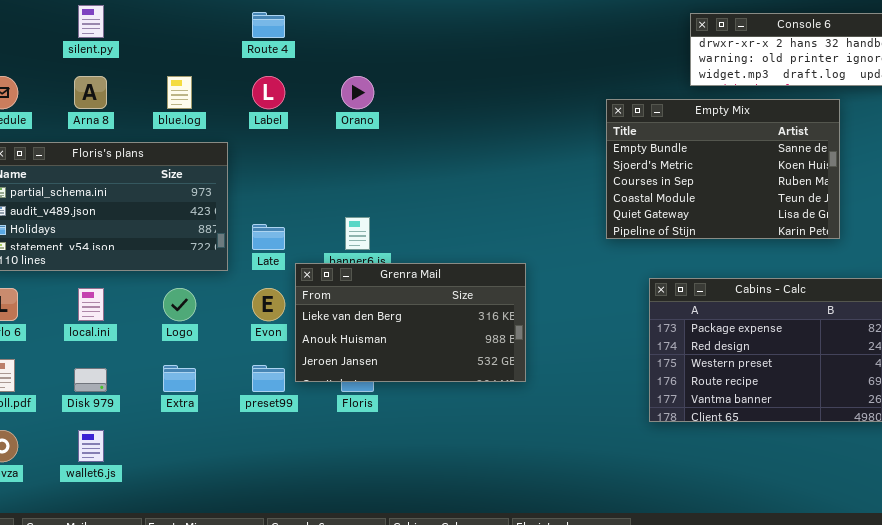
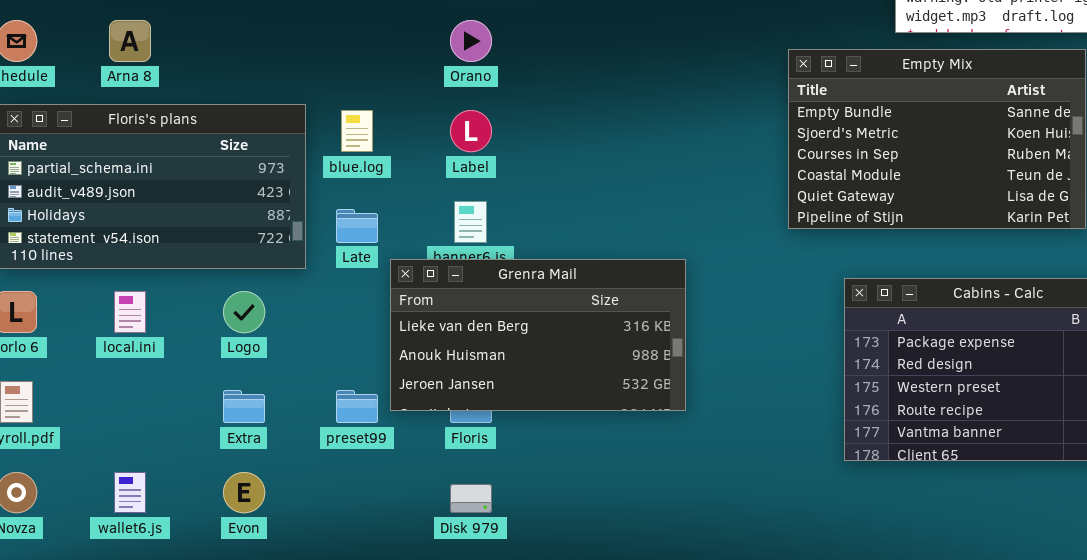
blue.log: [167,76,192,109] -> [341,110,373,152], moved
Label: [252,76,285,109] -> [450,110,492,152], moved
Evon: [252,288,285,321] -> [223,472,265,513], moved
Disk 979: [74,368,107,392] -> [450,484,492,513], moved

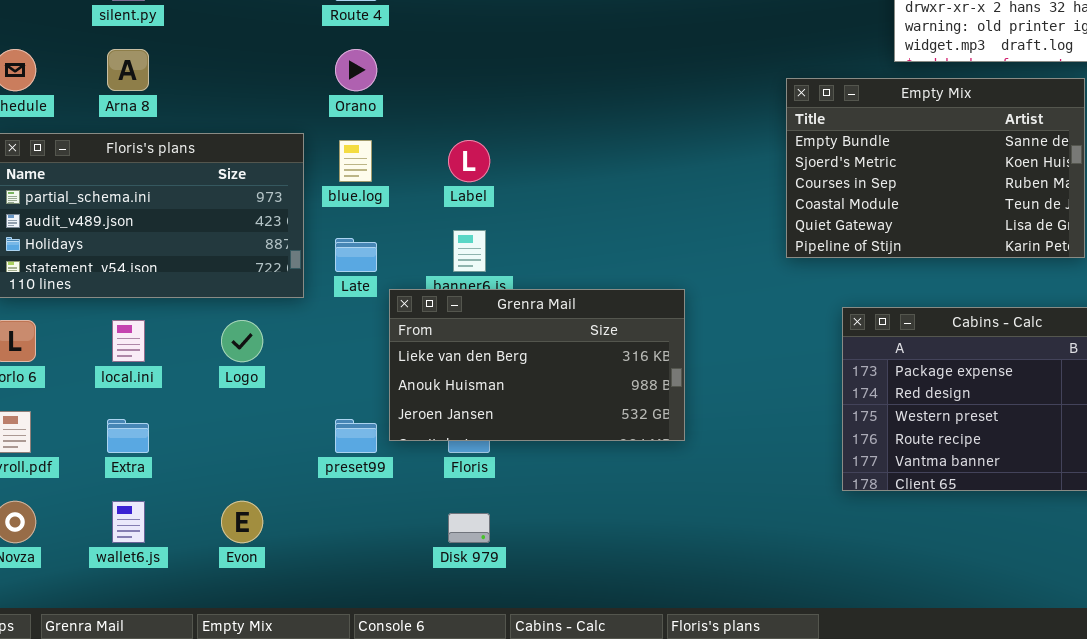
Orano: [450,20,492,62] -> [335,49,377,91], moved
Extra: [223,390,265,423] -> [107,419,149,453], moved

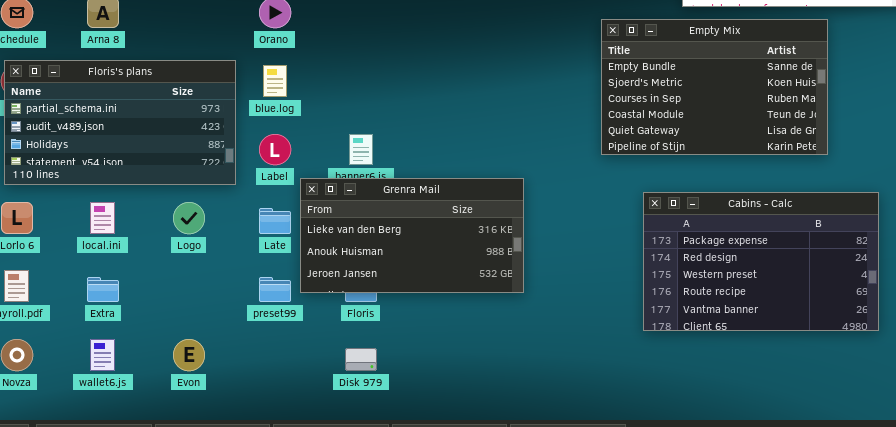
Label: [448,140,490,182] -> [259,134,291,165], moved
Late: [335,238,377,272] -> [259,208,291,234], moved

